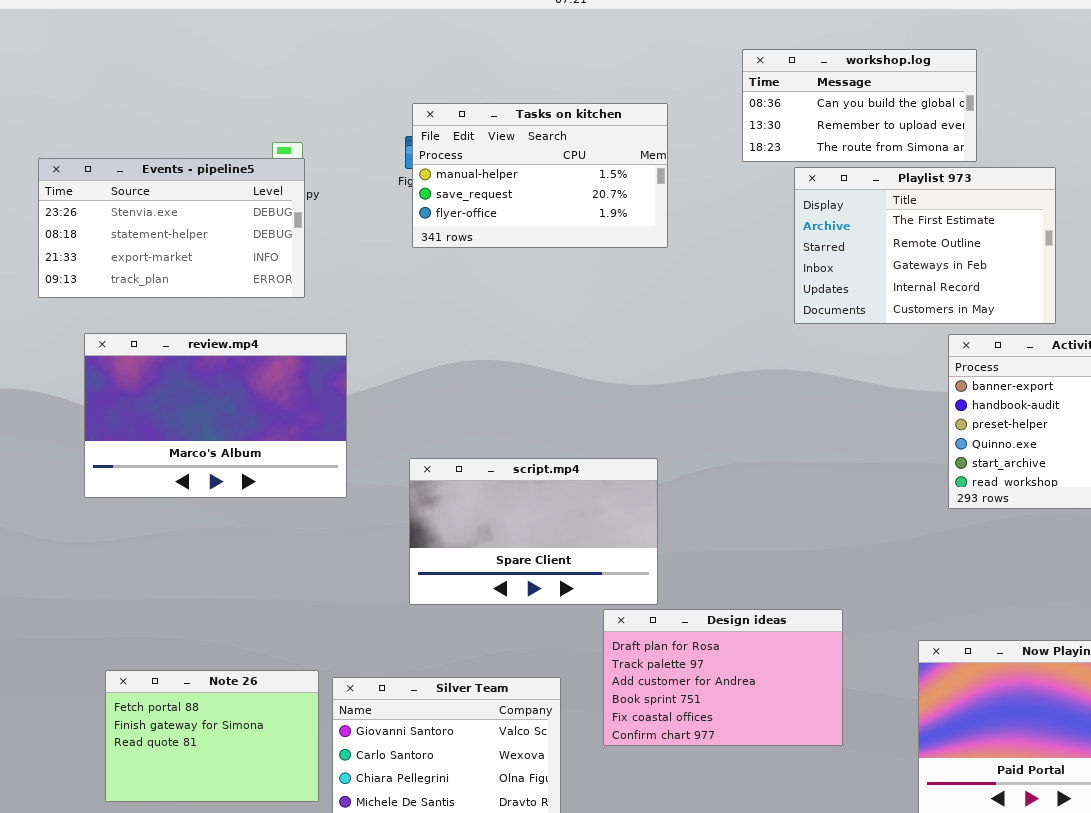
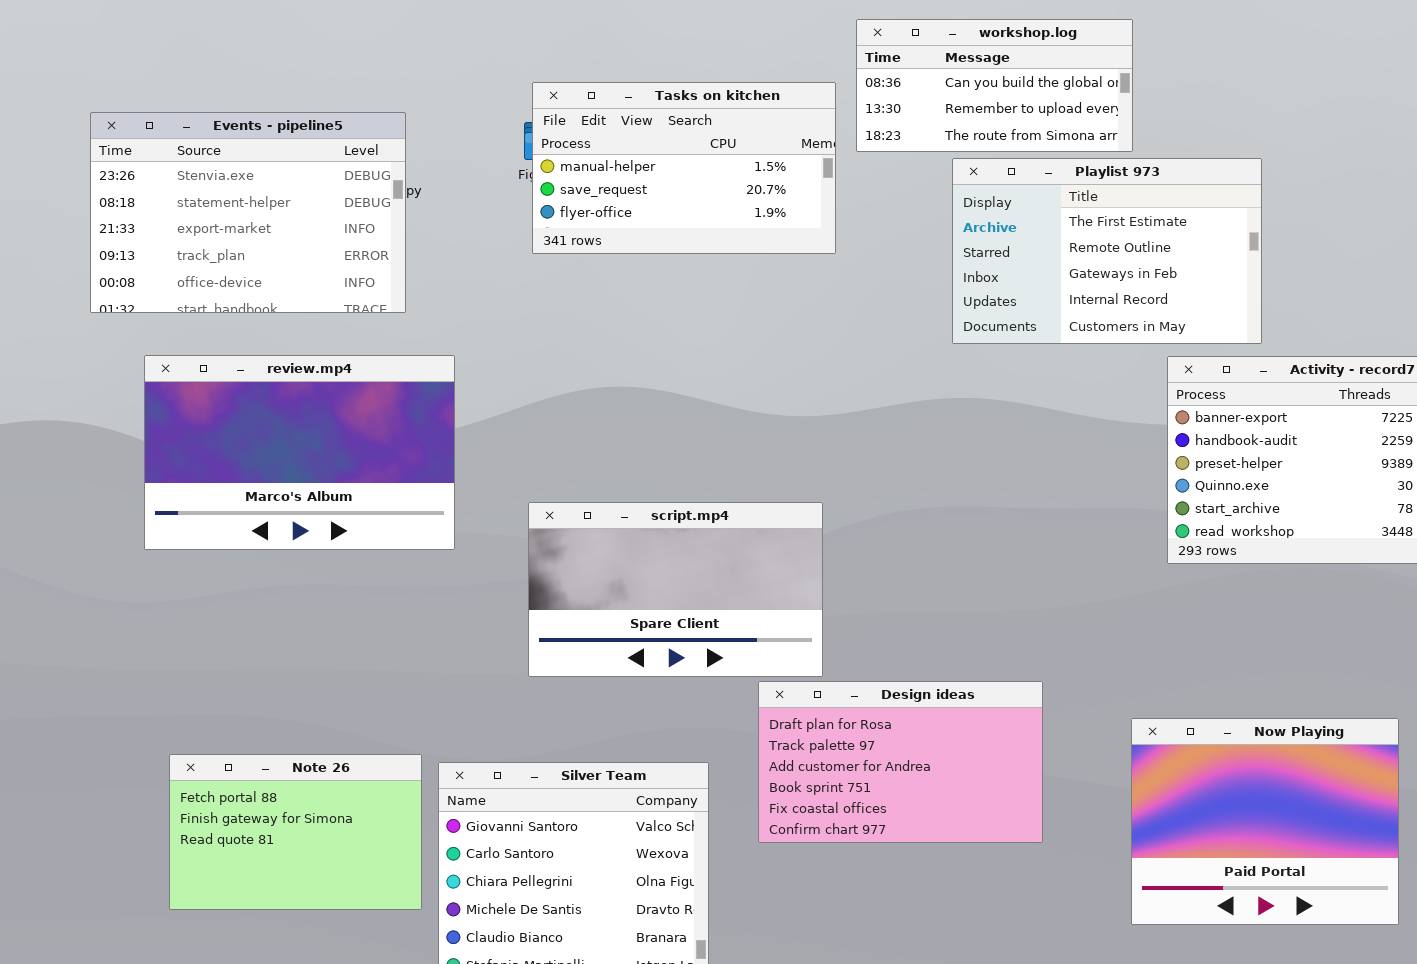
workshop.log: [742,49,977,162] -> [856,19,1133,152], moved
Events - pipeline5: [38,158,305,298] -> [90,112,406,313], resized
Playlist 973: [794,167,1056,324] -> [952,158,1262,344], moved

